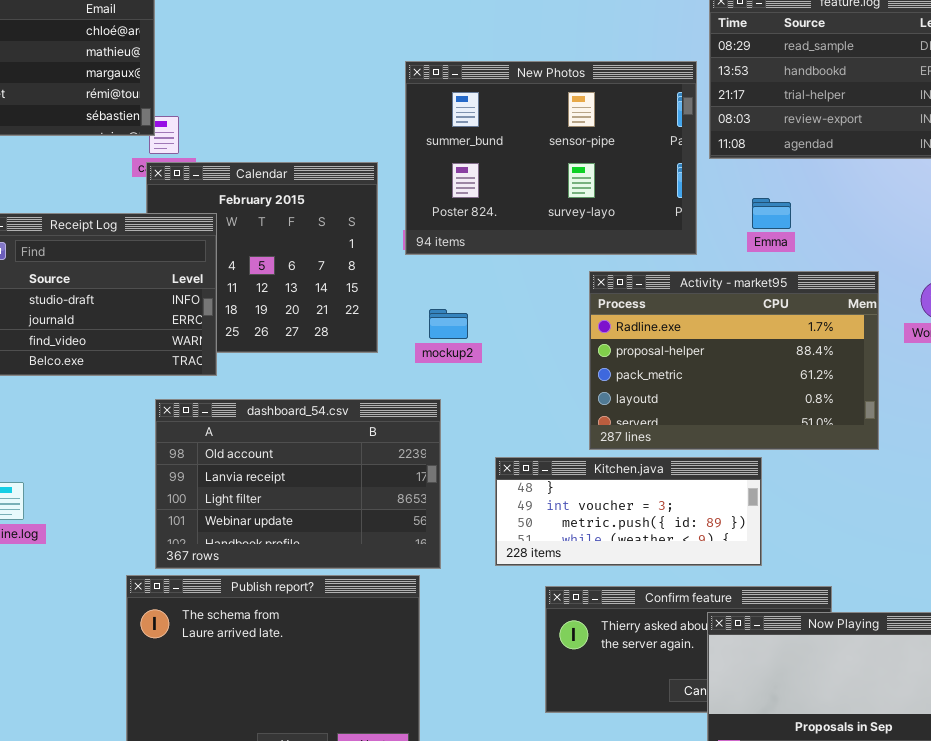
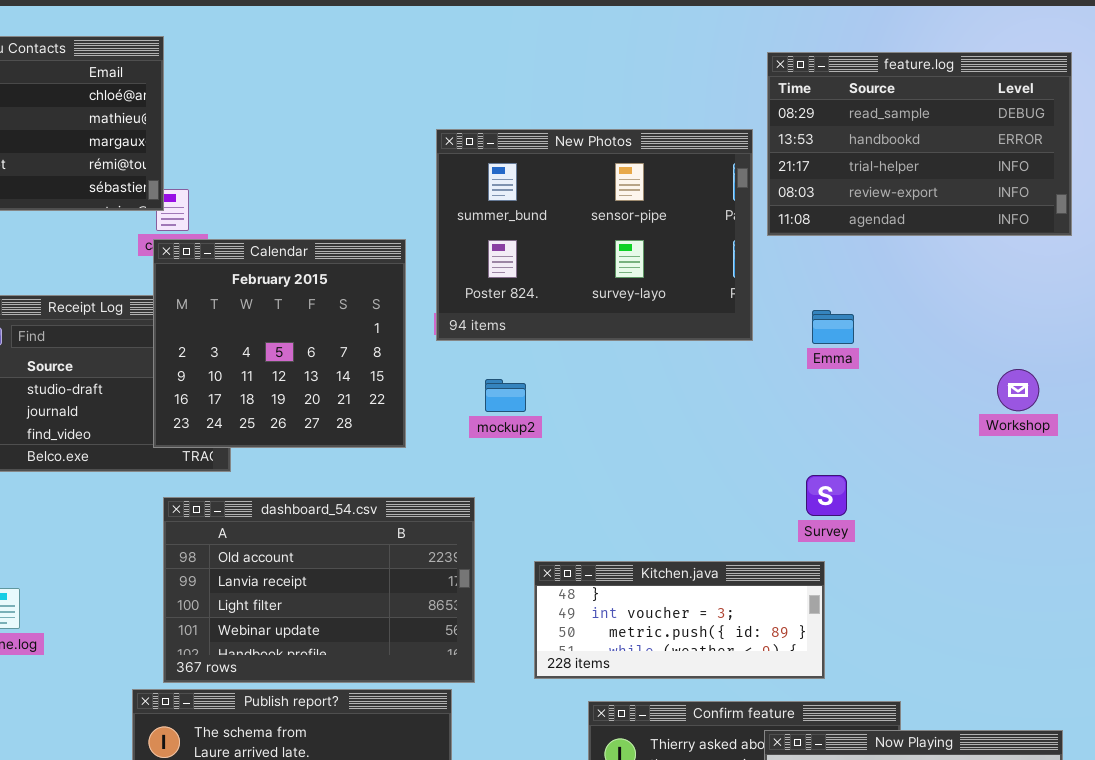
Calendar: [146,162,378,353] -> [153,239,406,448], raised
Emma: [752,198,791,229] -> [812,310,854,344], moved
Activity - market95: [589,271,879,450] -> none, closed
mockup2: [429,309,468,339] -> [485,379,526,412], moved

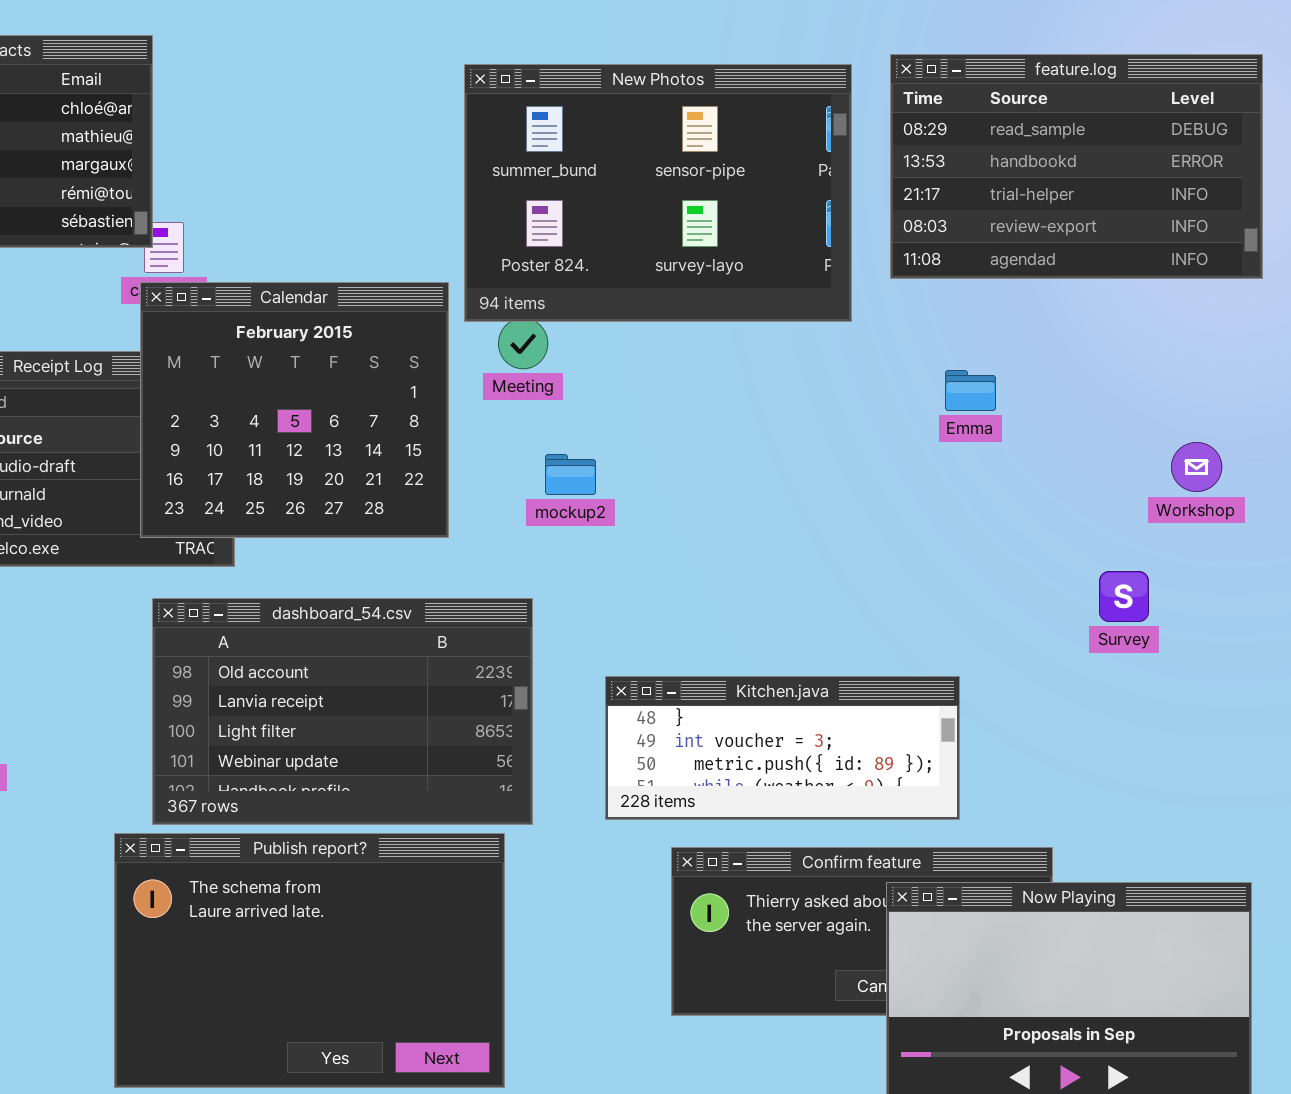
New Photos: [436,129,753,341] -> [464,64,852,322], moved
Survey: [806,475,847,516] -> [1099,571,1149,622], moved

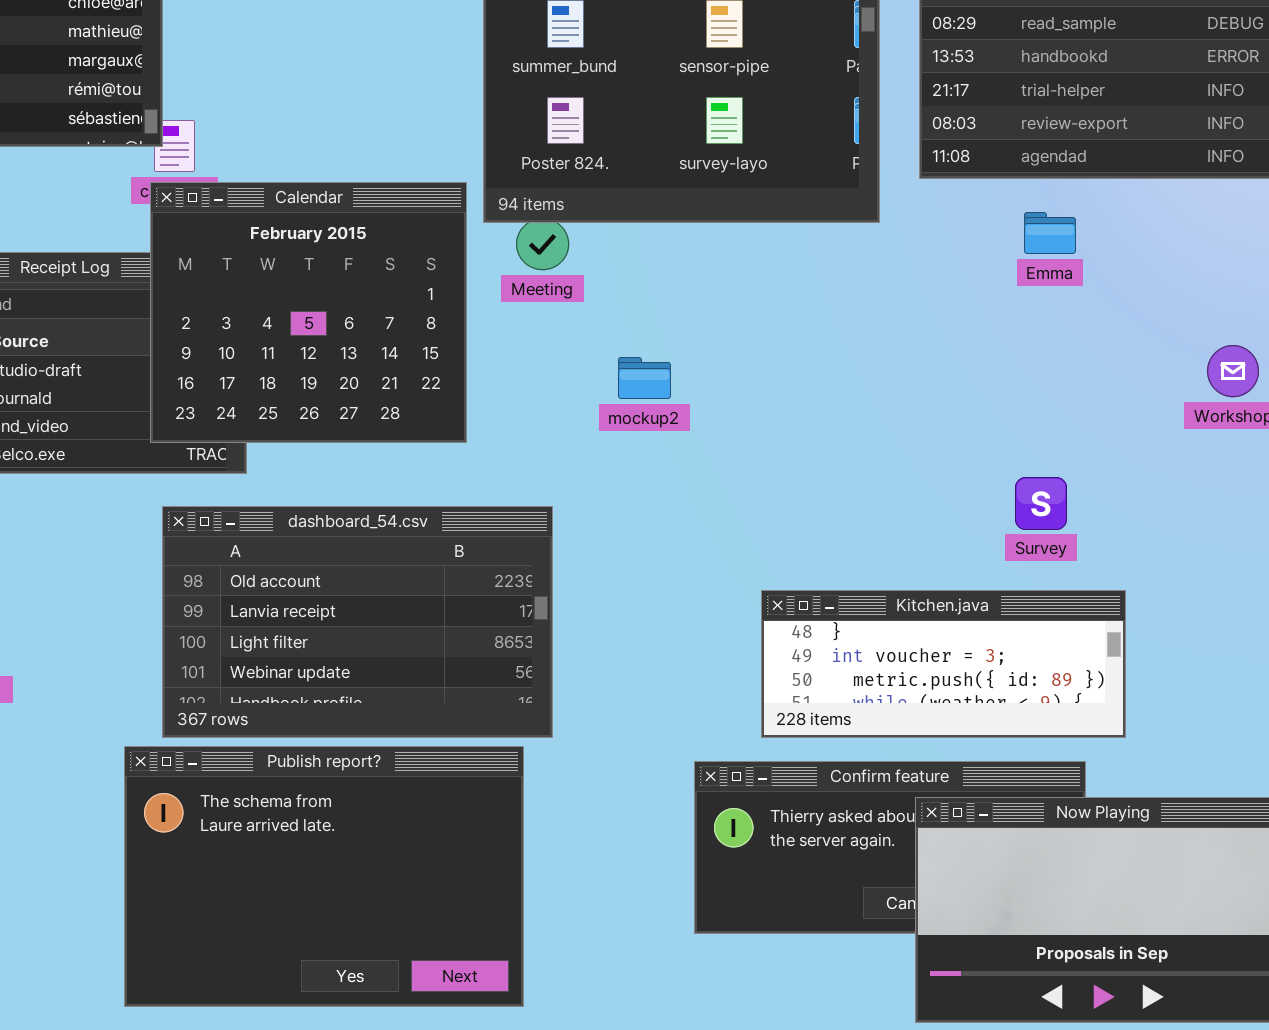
Emma: [945,370,996,411] -> [1024,212,1076,254], moved
mockup2: [545,454,596,495] -> [618,357,671,399], moved
Survey: [1099,571,1149,622] -> [1015,477,1067,530], moved
Kitchen.java: [605,676,960,820] -> [761,590,1126,738], moved

